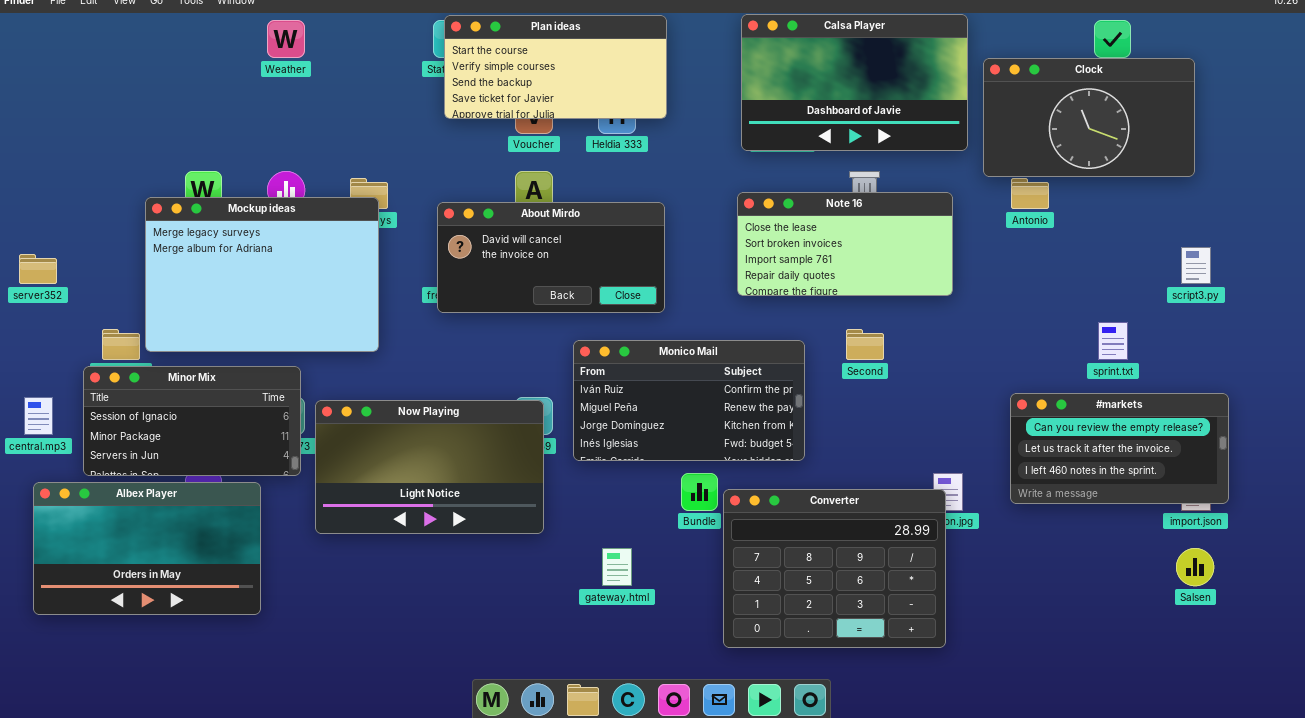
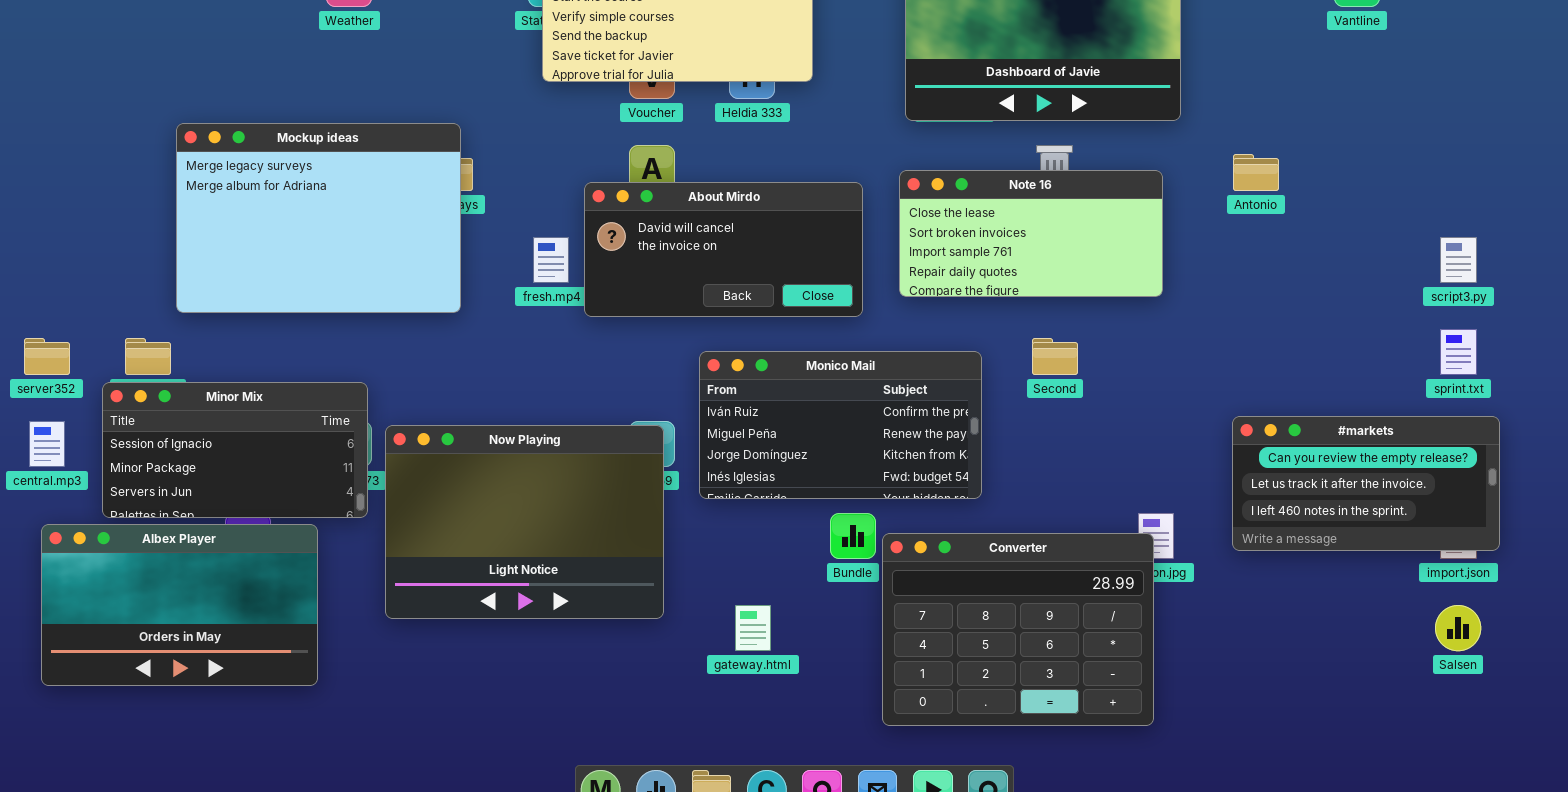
Clock: [983,58,1195,177] -> none, closed
Mockup ideas: [145,197,379,352] -> [176,123,461,313], moved
About Mirdo: [437,202,665,313] -> [584,182,863,317], moved
server352: [19,254,57,284] -> [24,338,70,375], moved
sprint.txt: [1098,322,1128,360] -> [1440,329,1477,375], moved
Now Playing: [315,400,544,534] -> [385,425,664,619], resized

